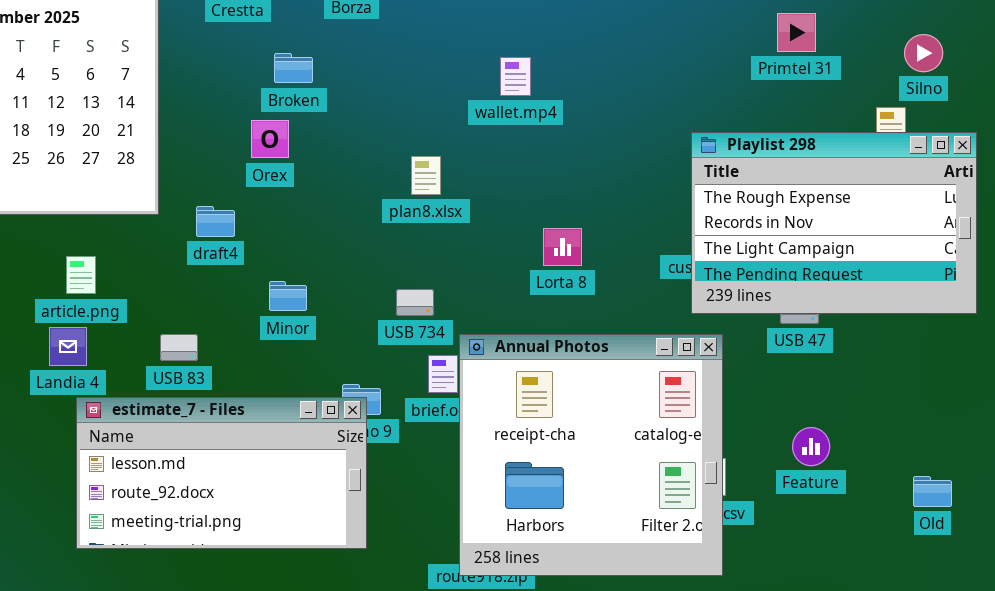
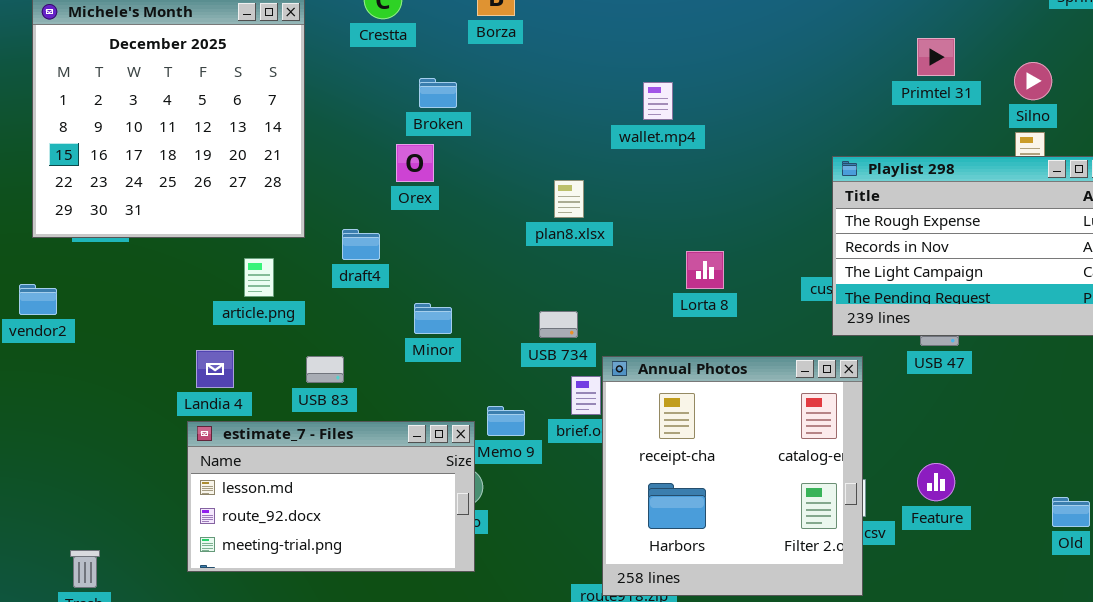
Silno: [904,34,943,72] -> [1014,62,1052,100], moved
article.png: [66,256,96,294] -> [244,258,274,297], moved
estimate_7 - Files: [76,397,367,549] -> [187,421,475,572], moved
Feature: [792,427,830,466] -> [917,463,955,501], moved

